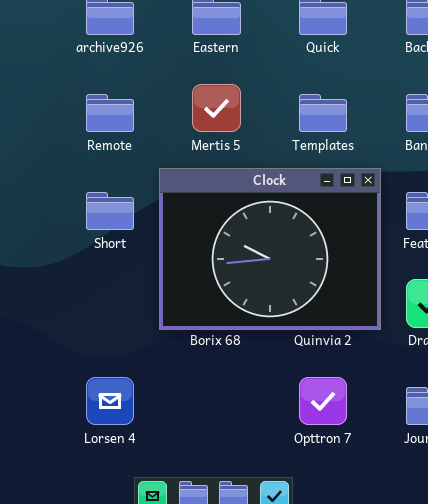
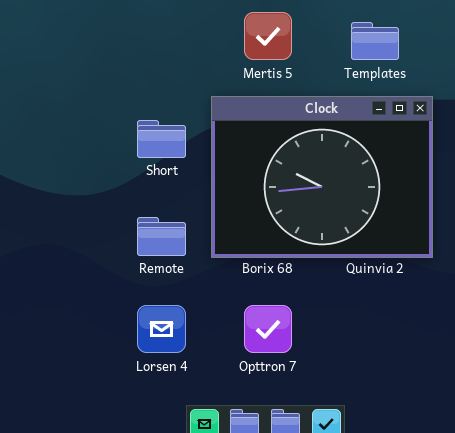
Remote: [86,94,134,132] -> [137,217,186,256], moved
Opttron 7: [299,377,347,425] -> [244,305,292,353], moved

